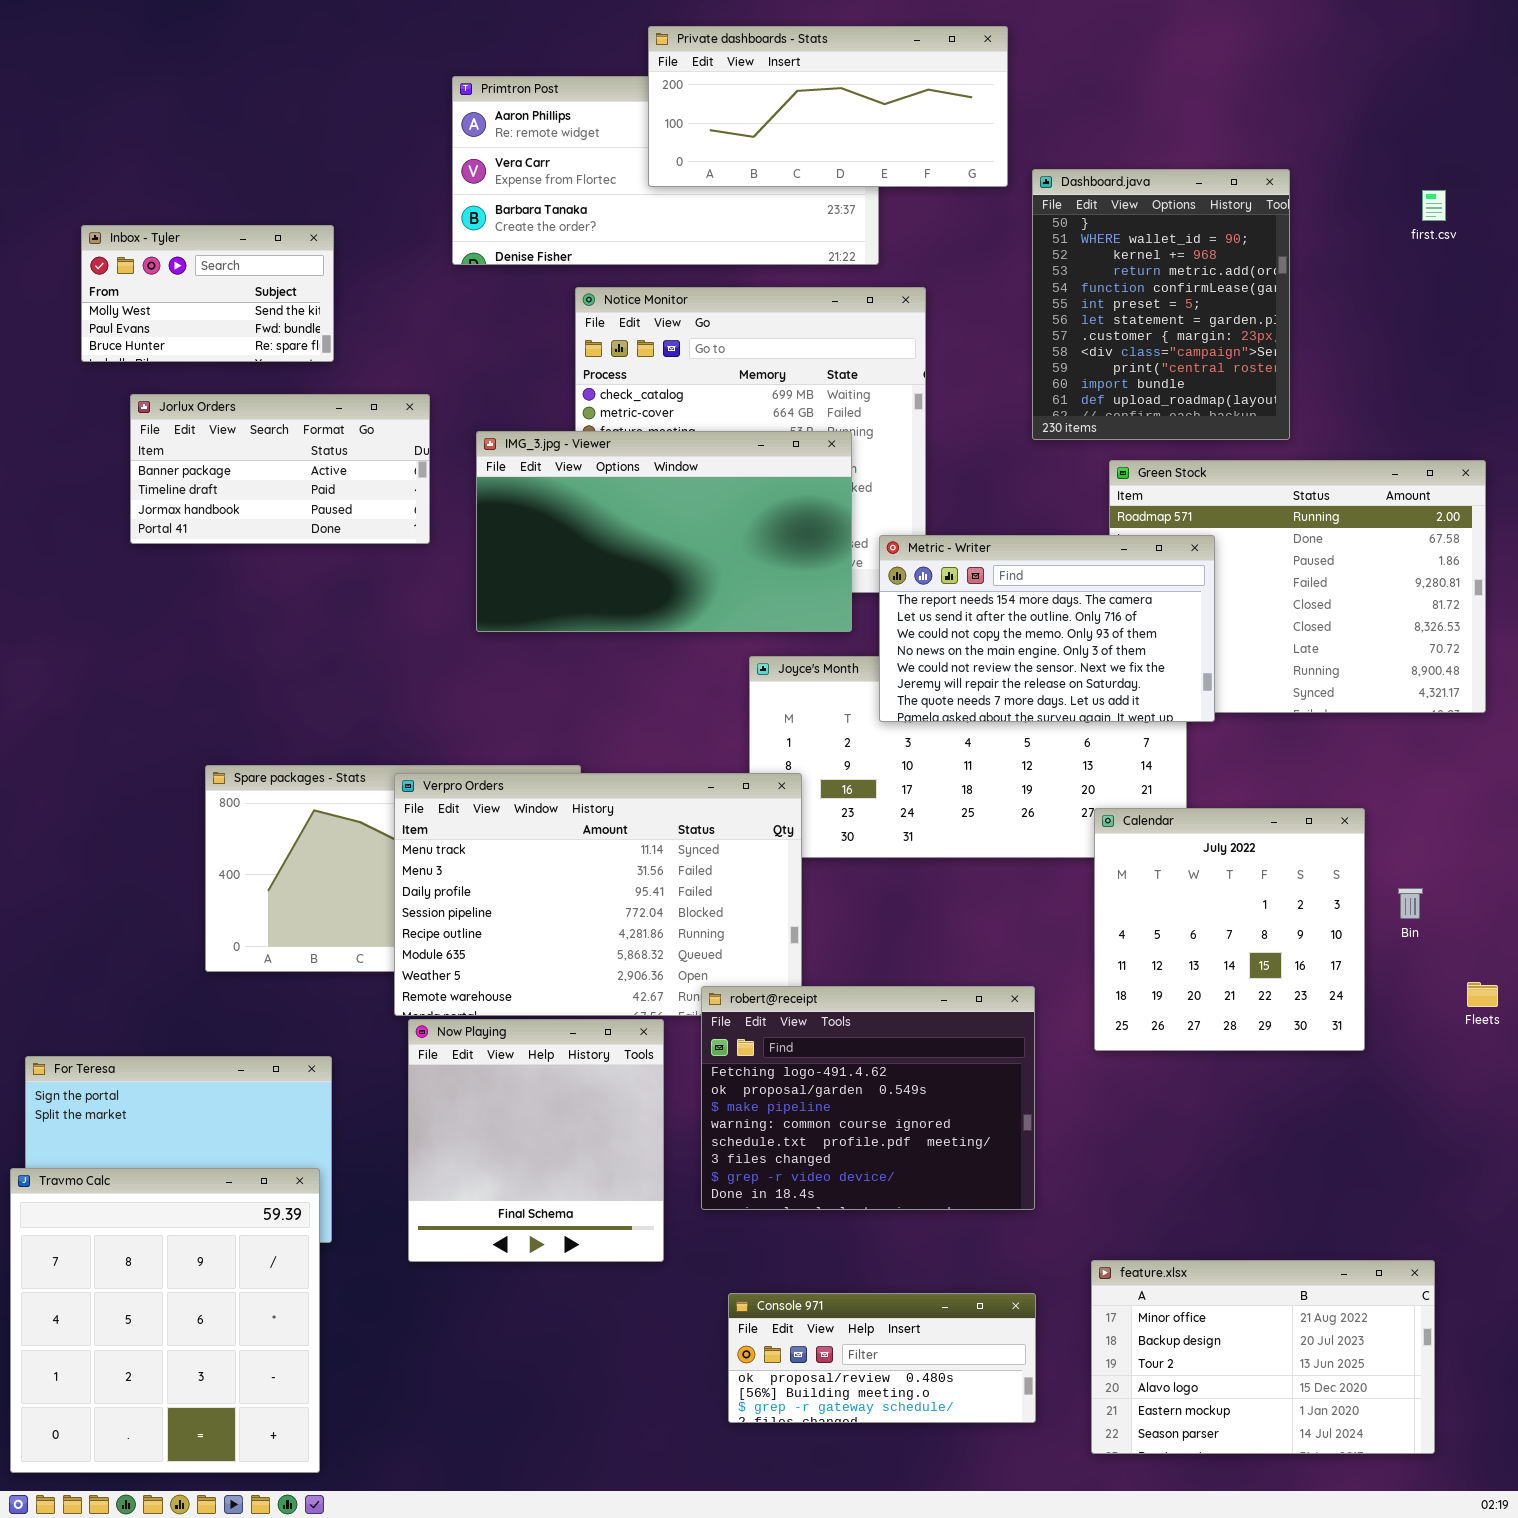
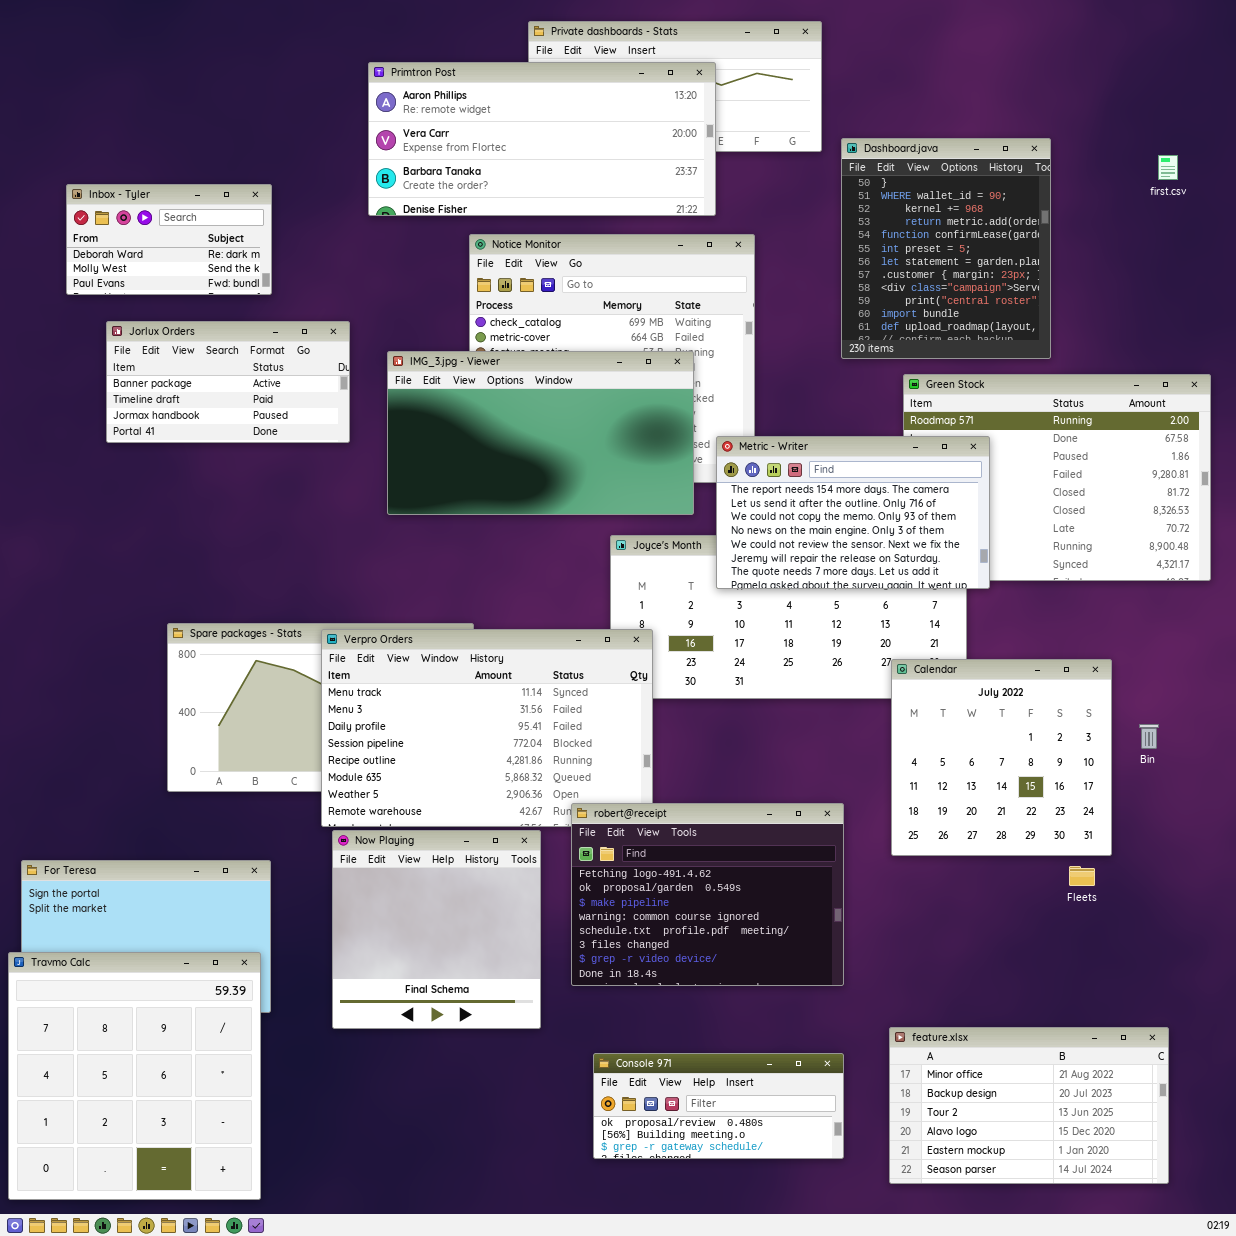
Primtron Post: [452,76,879,265] -> [368,62,716,216], raised
Inbox - Tyler: [81,225,334,362] -> [66,184,272,295], scrolled up 1 row
Fleets: [1467,982,1498,1007] -> [1069,866,1095,886], moved

